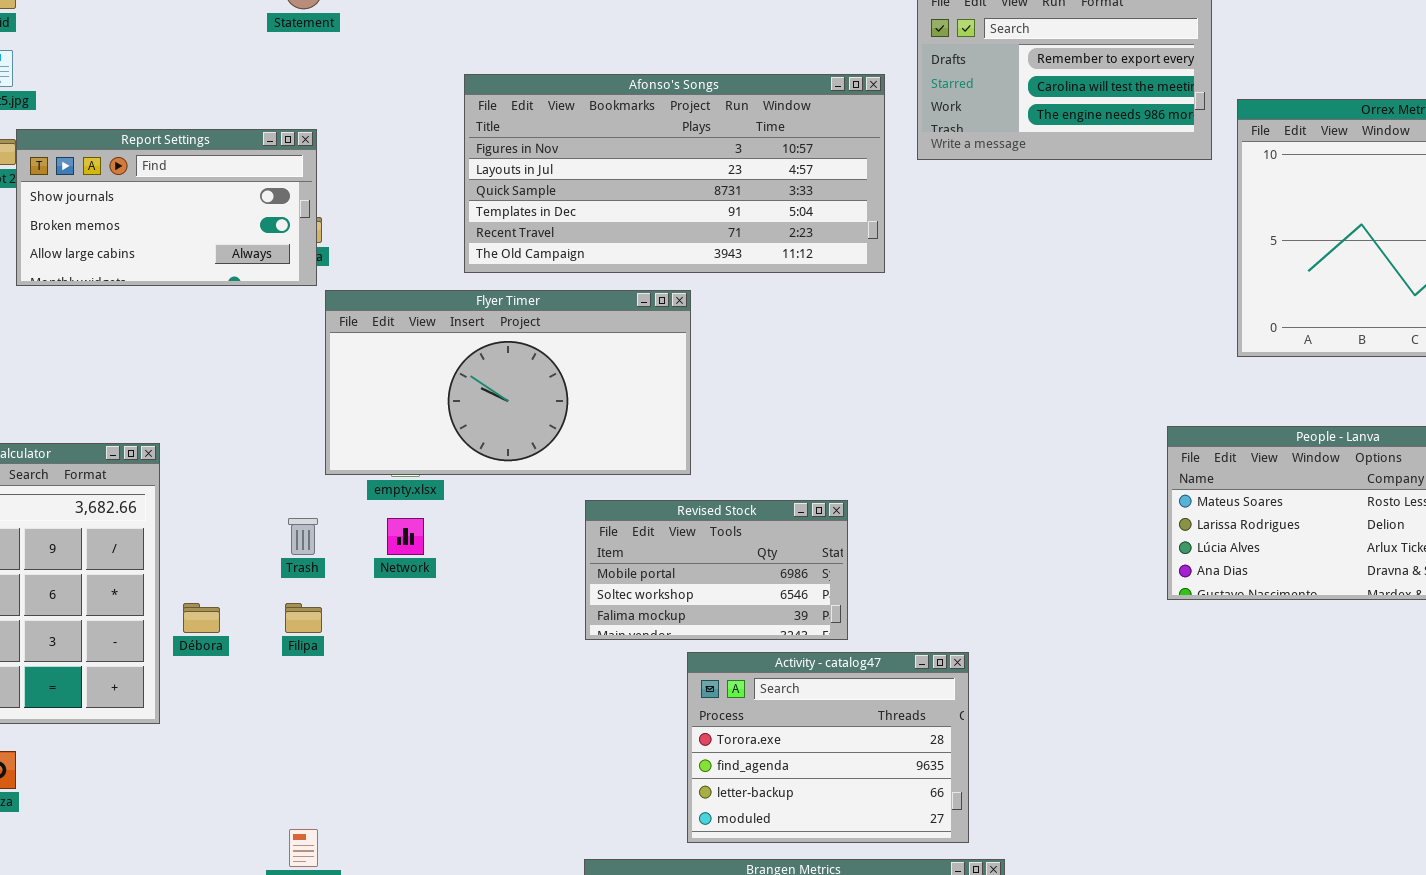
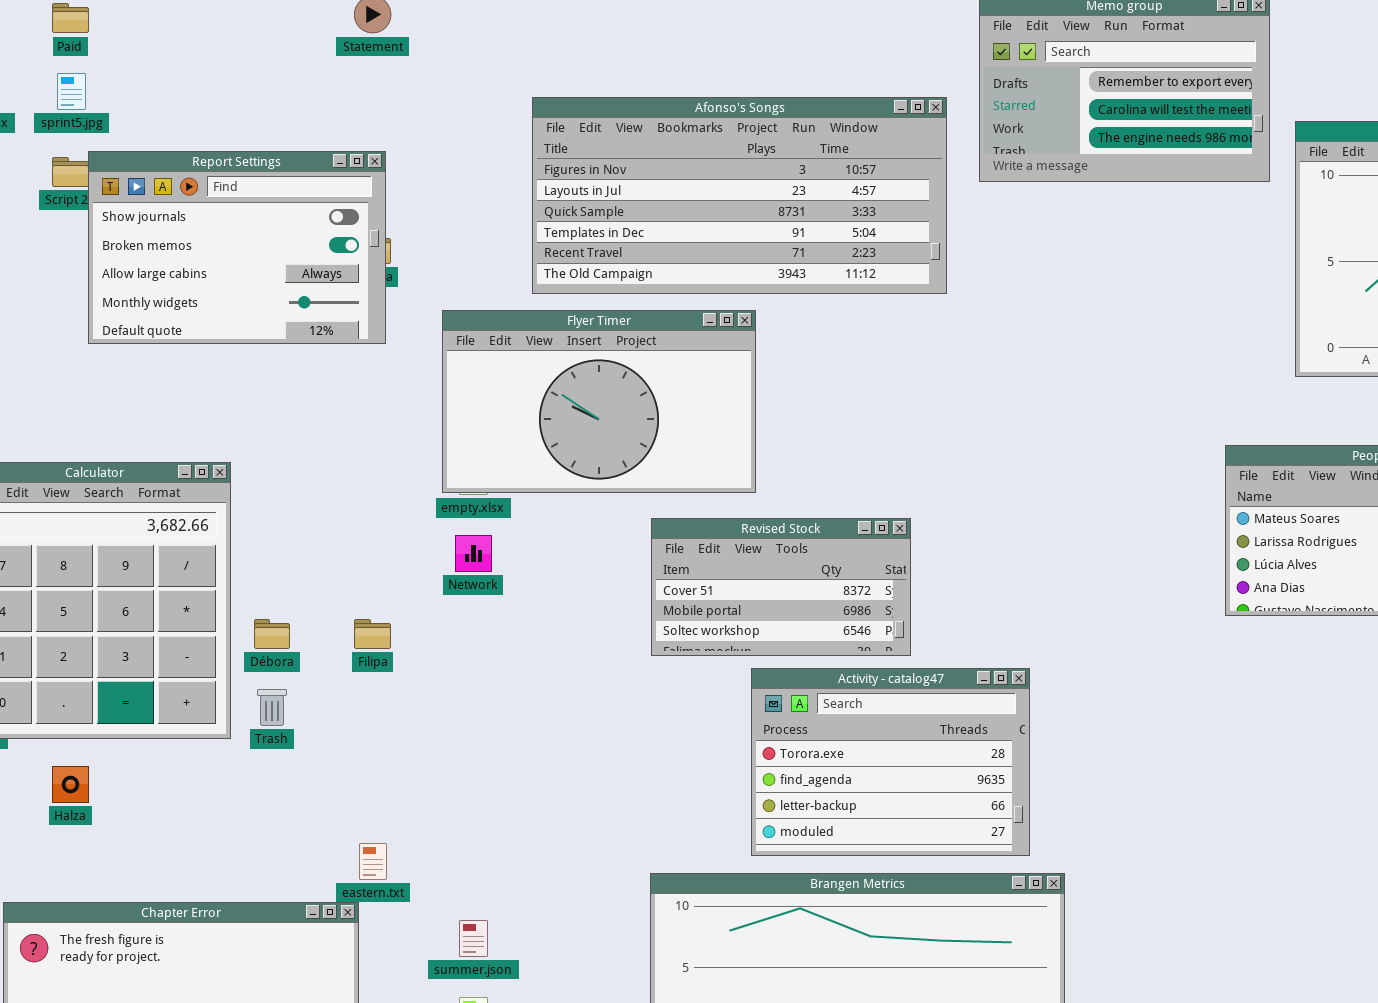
Report Settings: [16,129,317,286] -> [88,151,386,344], resized
Flyer Timer: [325,290,691,475] -> [442,310,756,493], resized
Revised Stock: [585,500,848,640] -> [651,518,911,656], scrolled up 1 row
Trash: [288,518,318,555] -> [257,689,287,726], moved

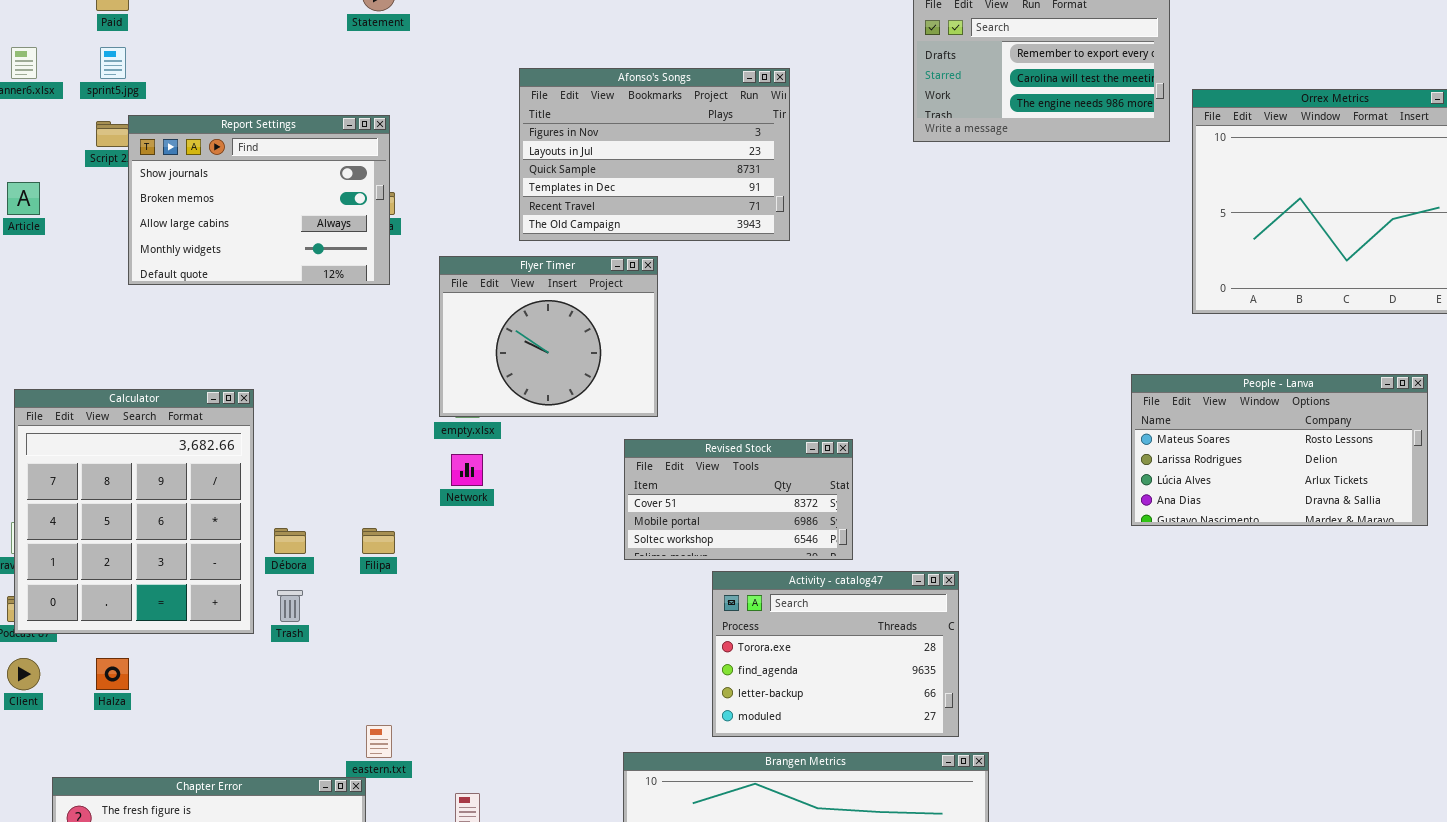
Afonso's Songs: [532,97,947,294] -> [519,68,790,241], resized
Flyer Timer: [442,310,756,493] -> [439,256,658,417], resized

